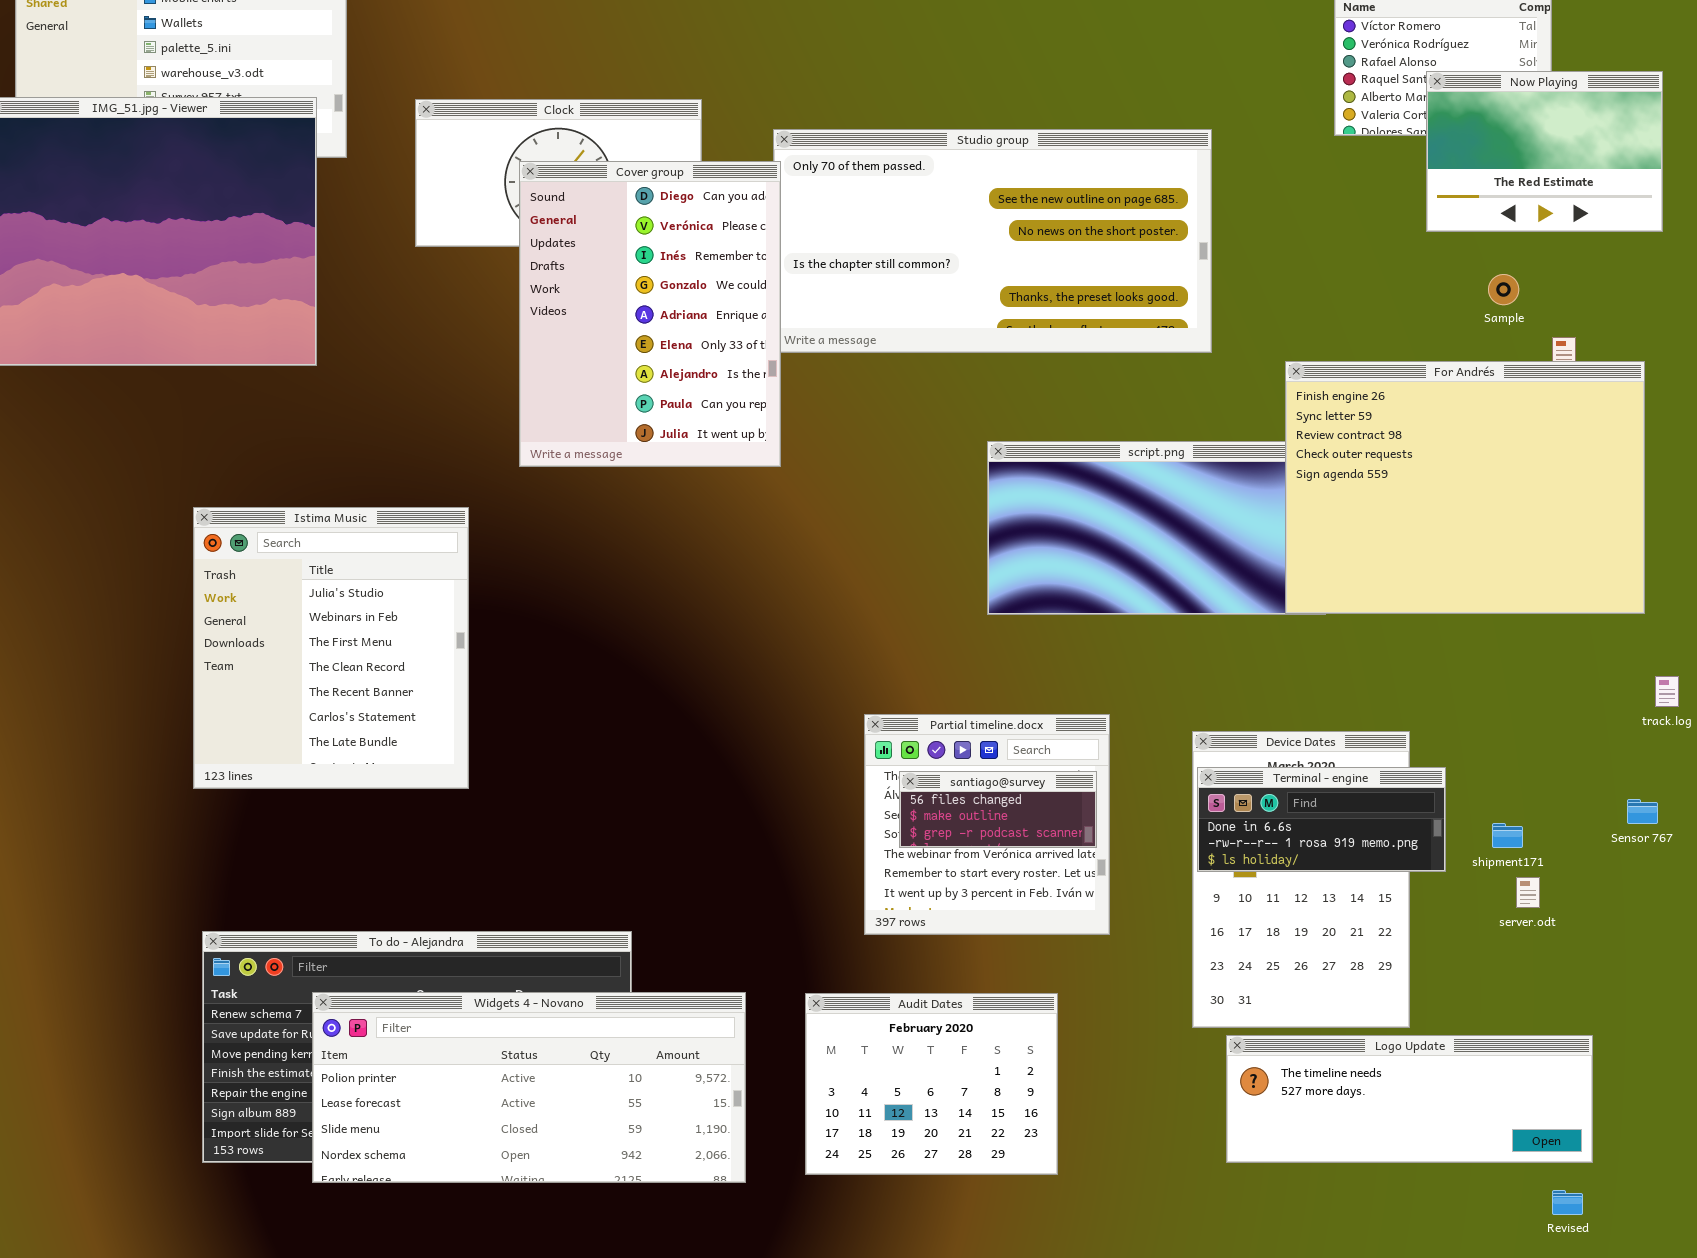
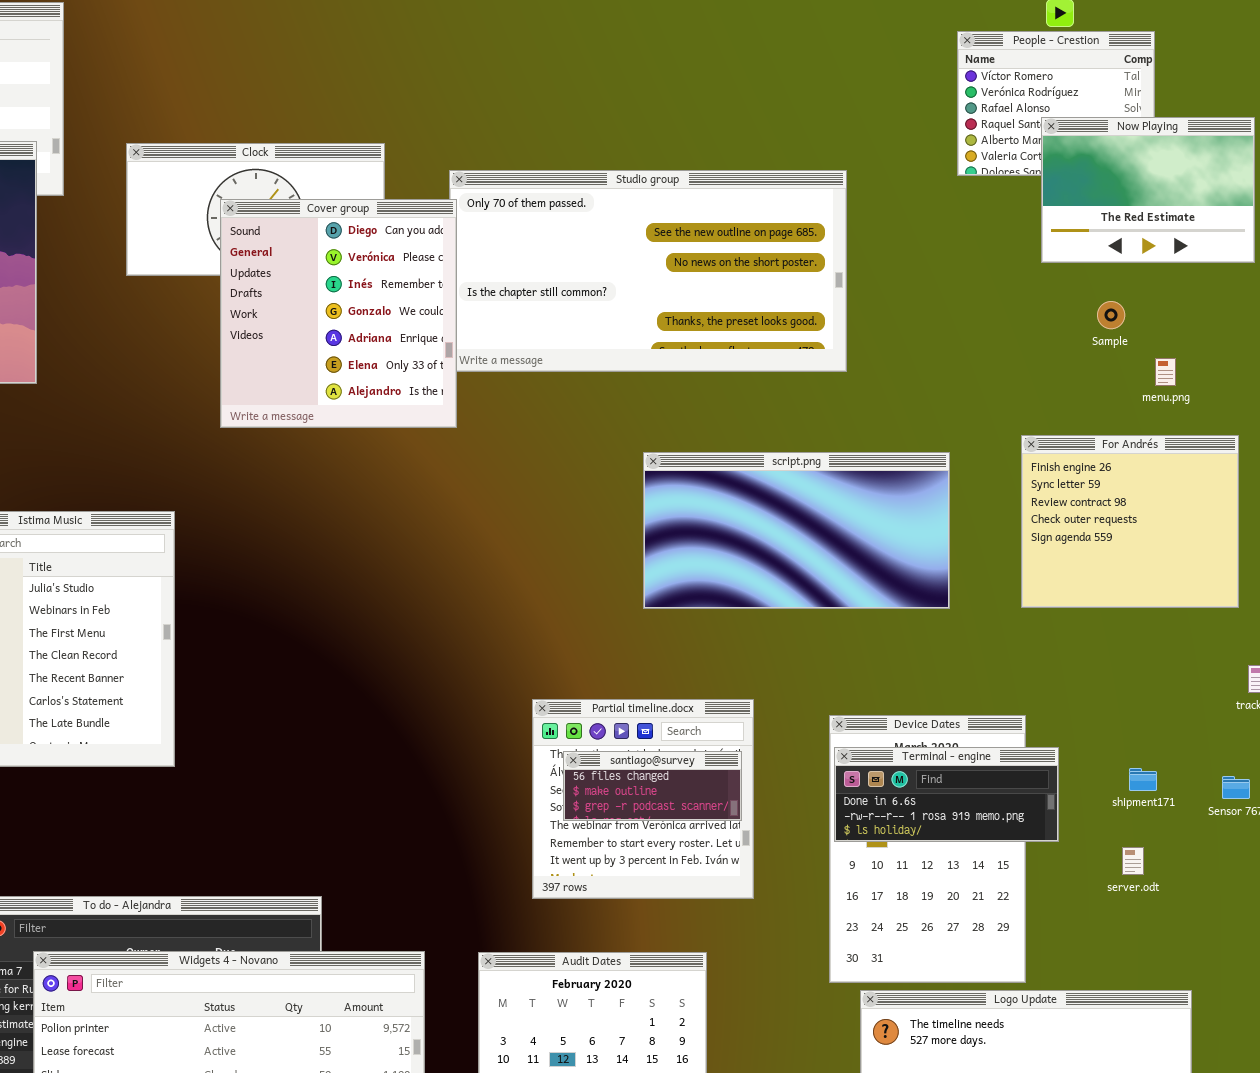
Cover group: [519,161,781,467] -> [220,199,457,428], resized
For Andrés: [1285,361,1645,614] -> [1021,435,1239,608], resized
shipment171: [1492,823,1523,848] -> [1129,768,1157,791], moved

